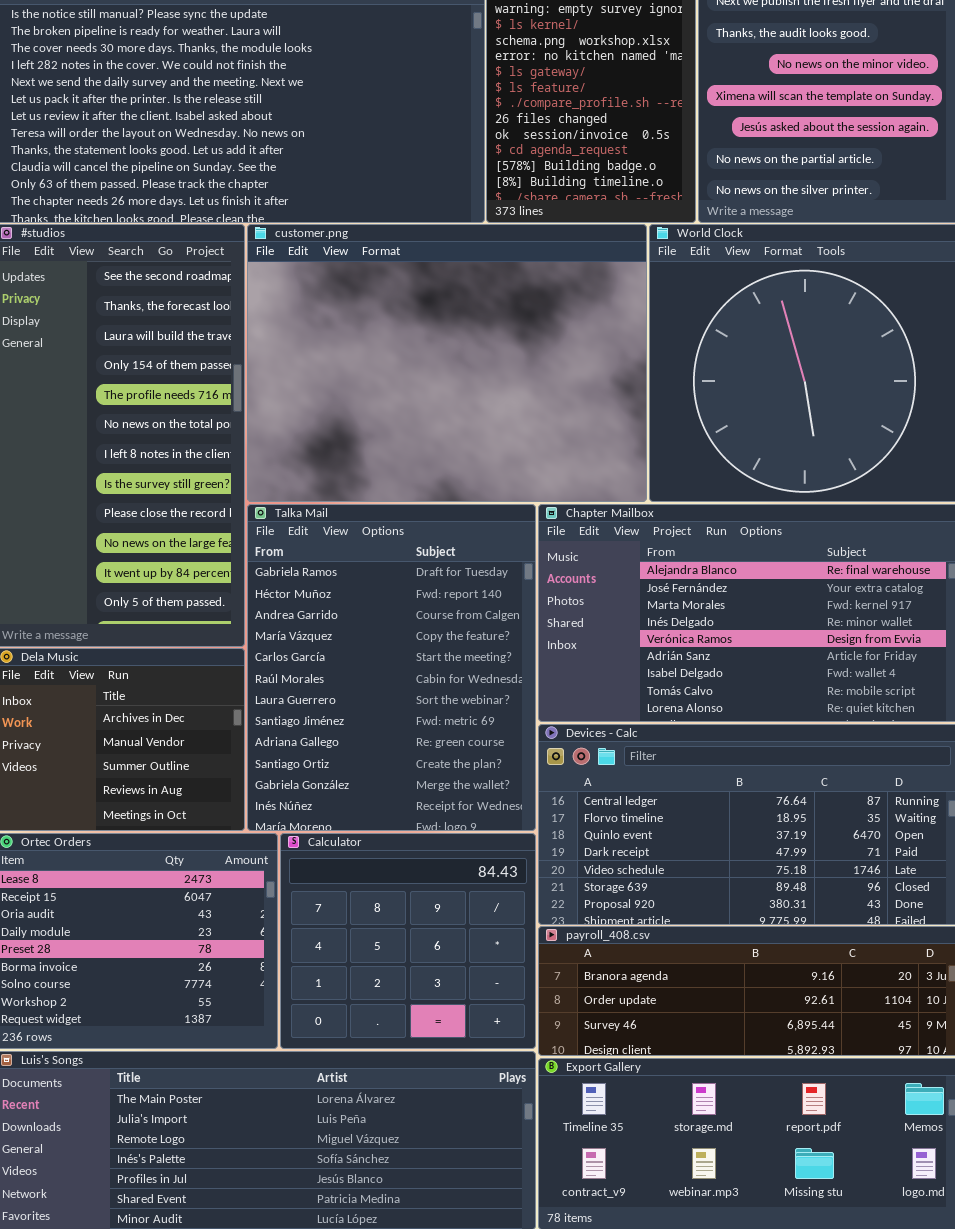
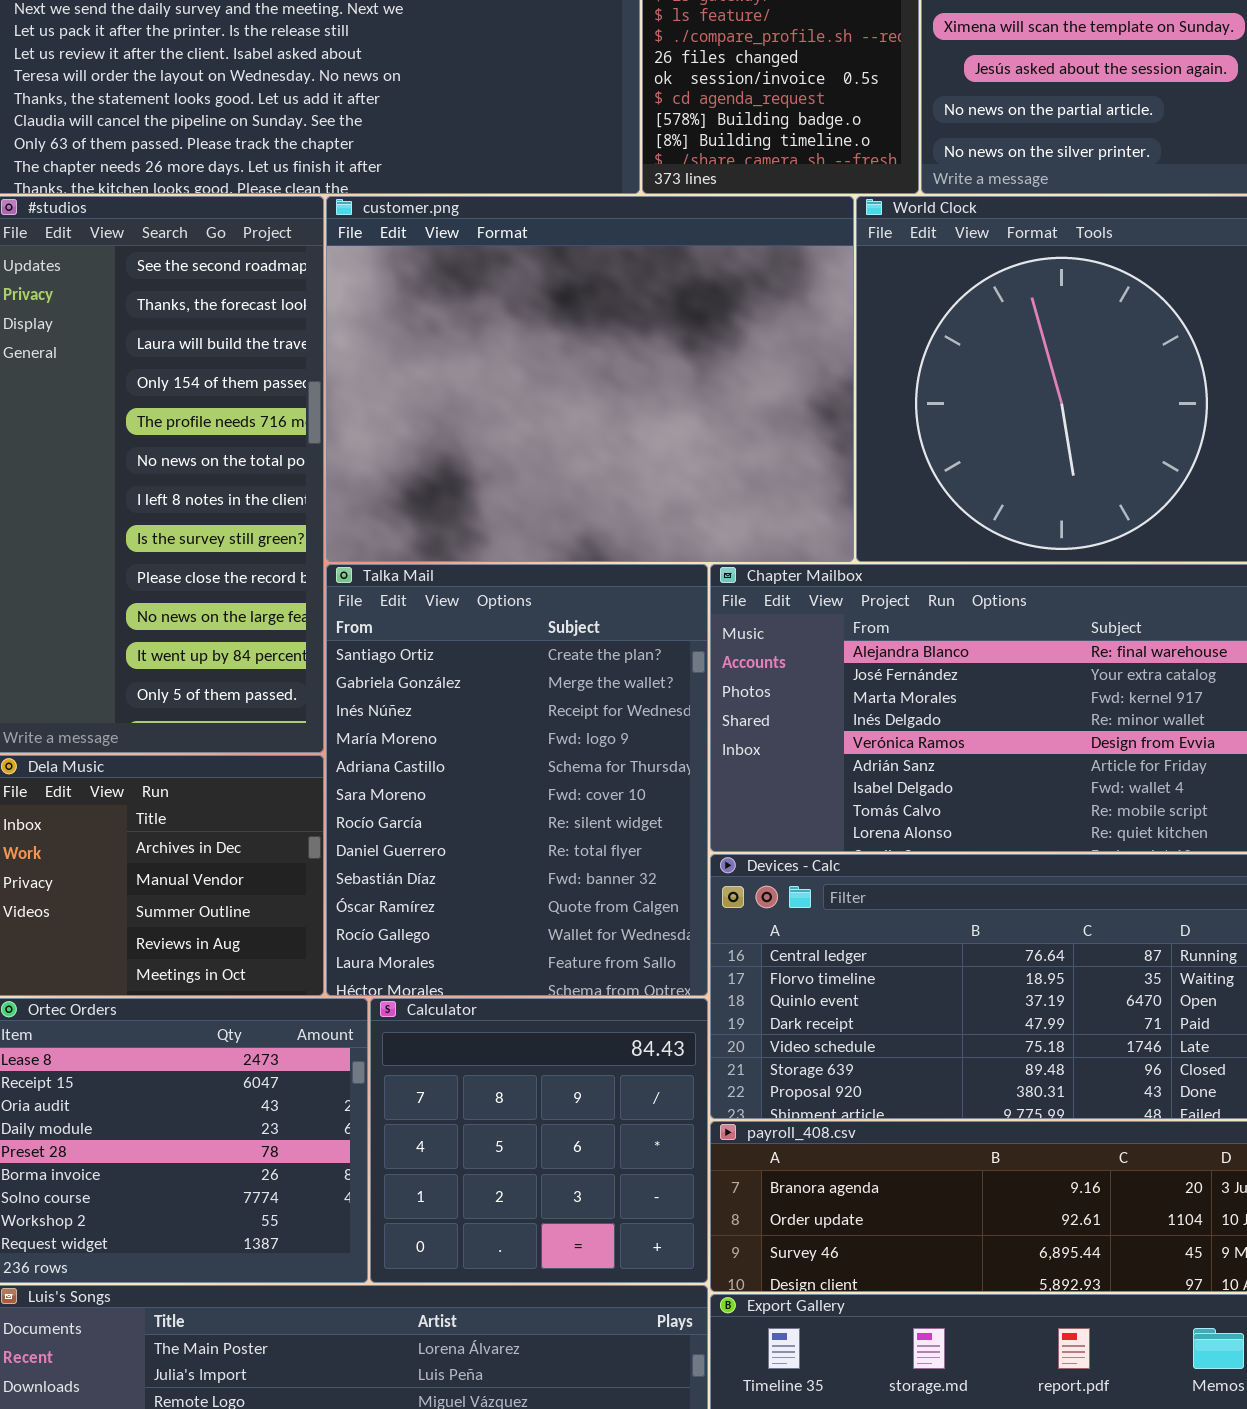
Talka Mail: [247,504,536,831] -> [326,564,708,996], scrolled down 9 rows

